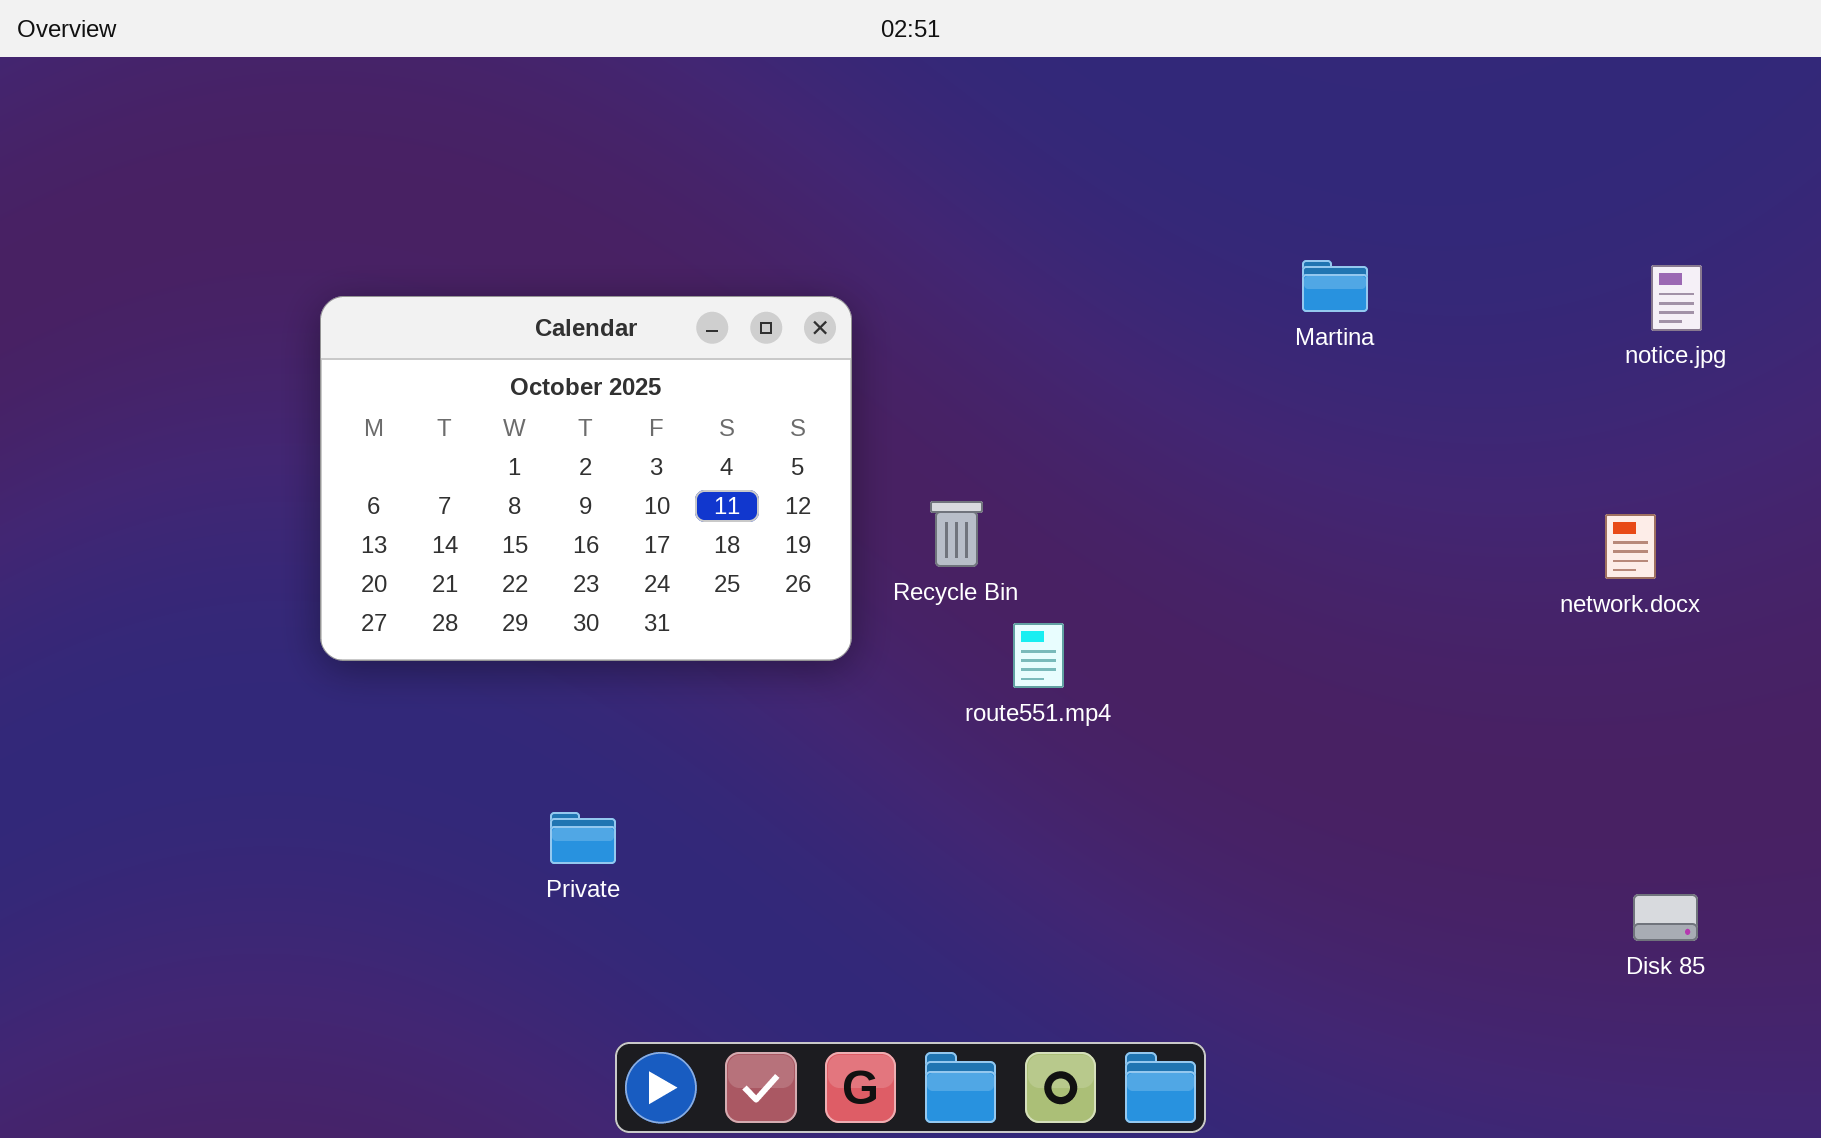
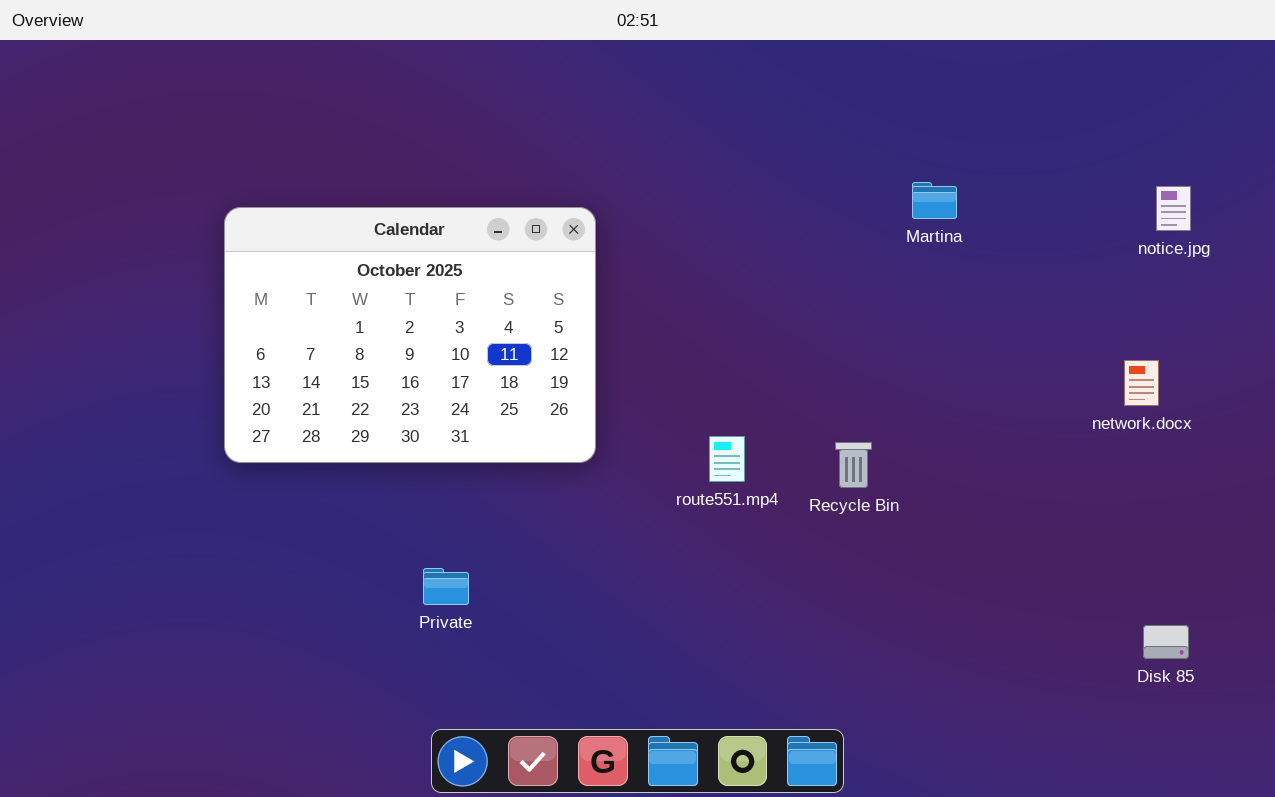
Recycle Bin: [930,501,983,567] -> [835,442,872,488], moved
Private: [550,812,616,864] -> [423,568,469,605], moved

